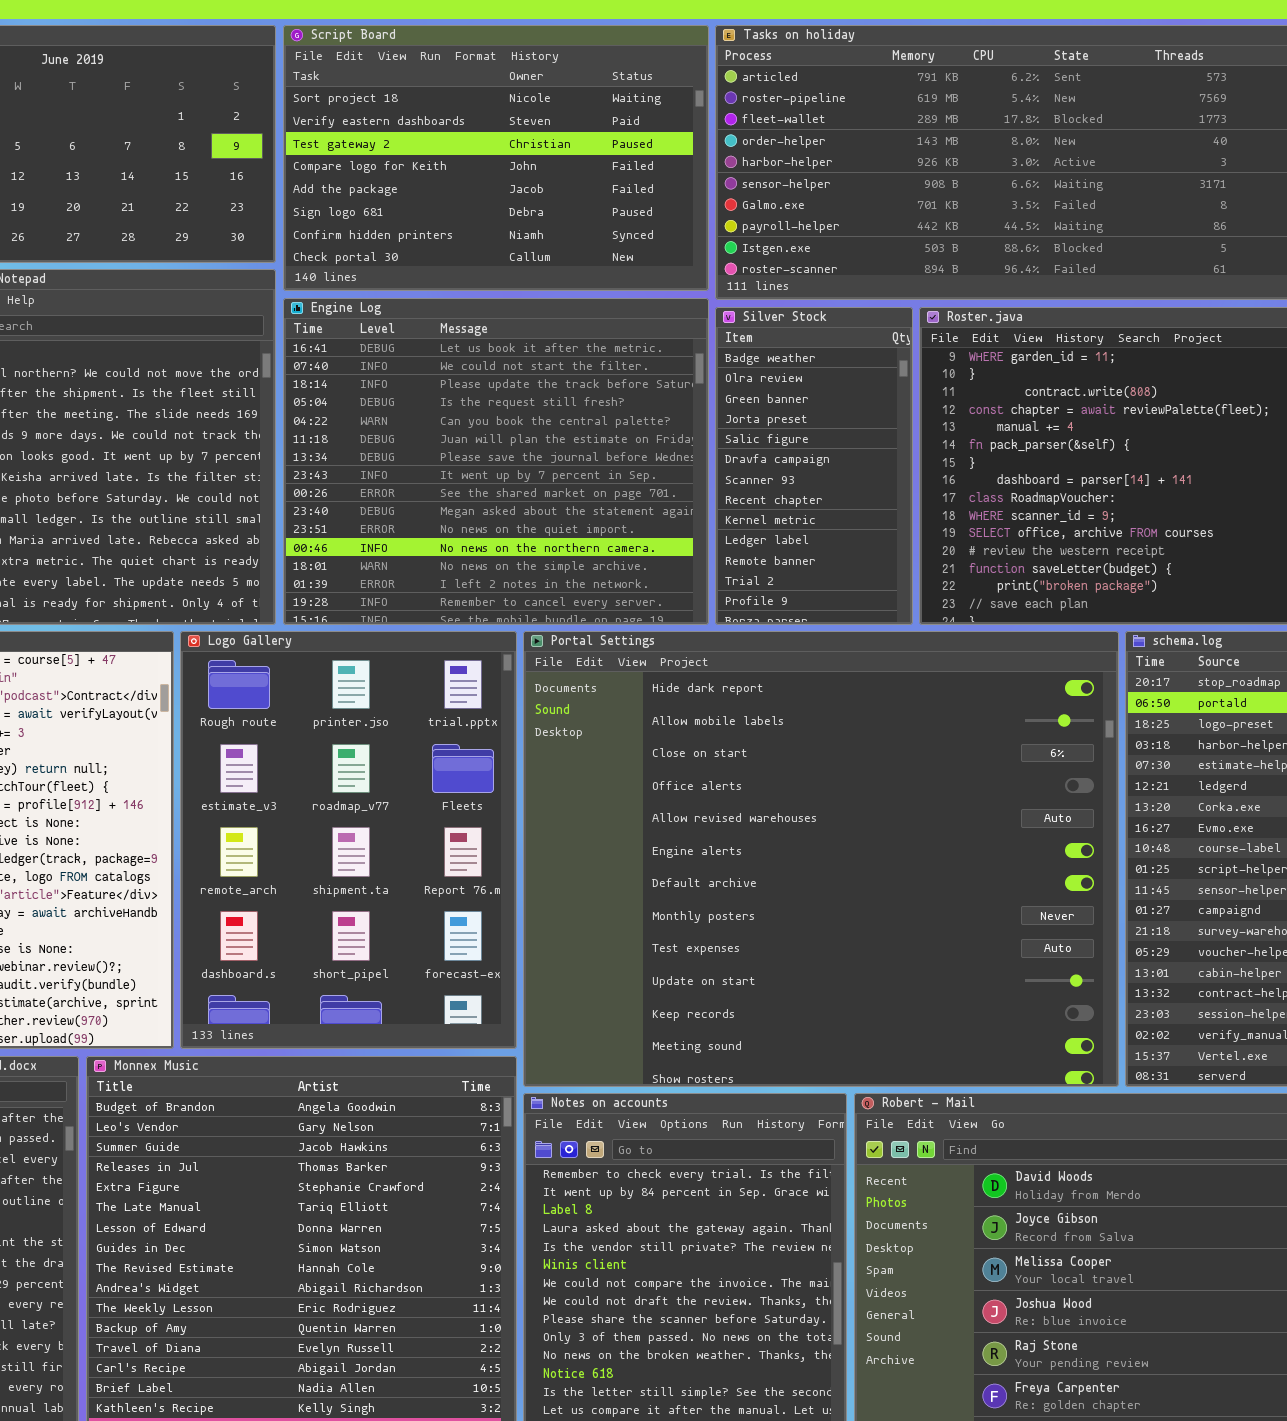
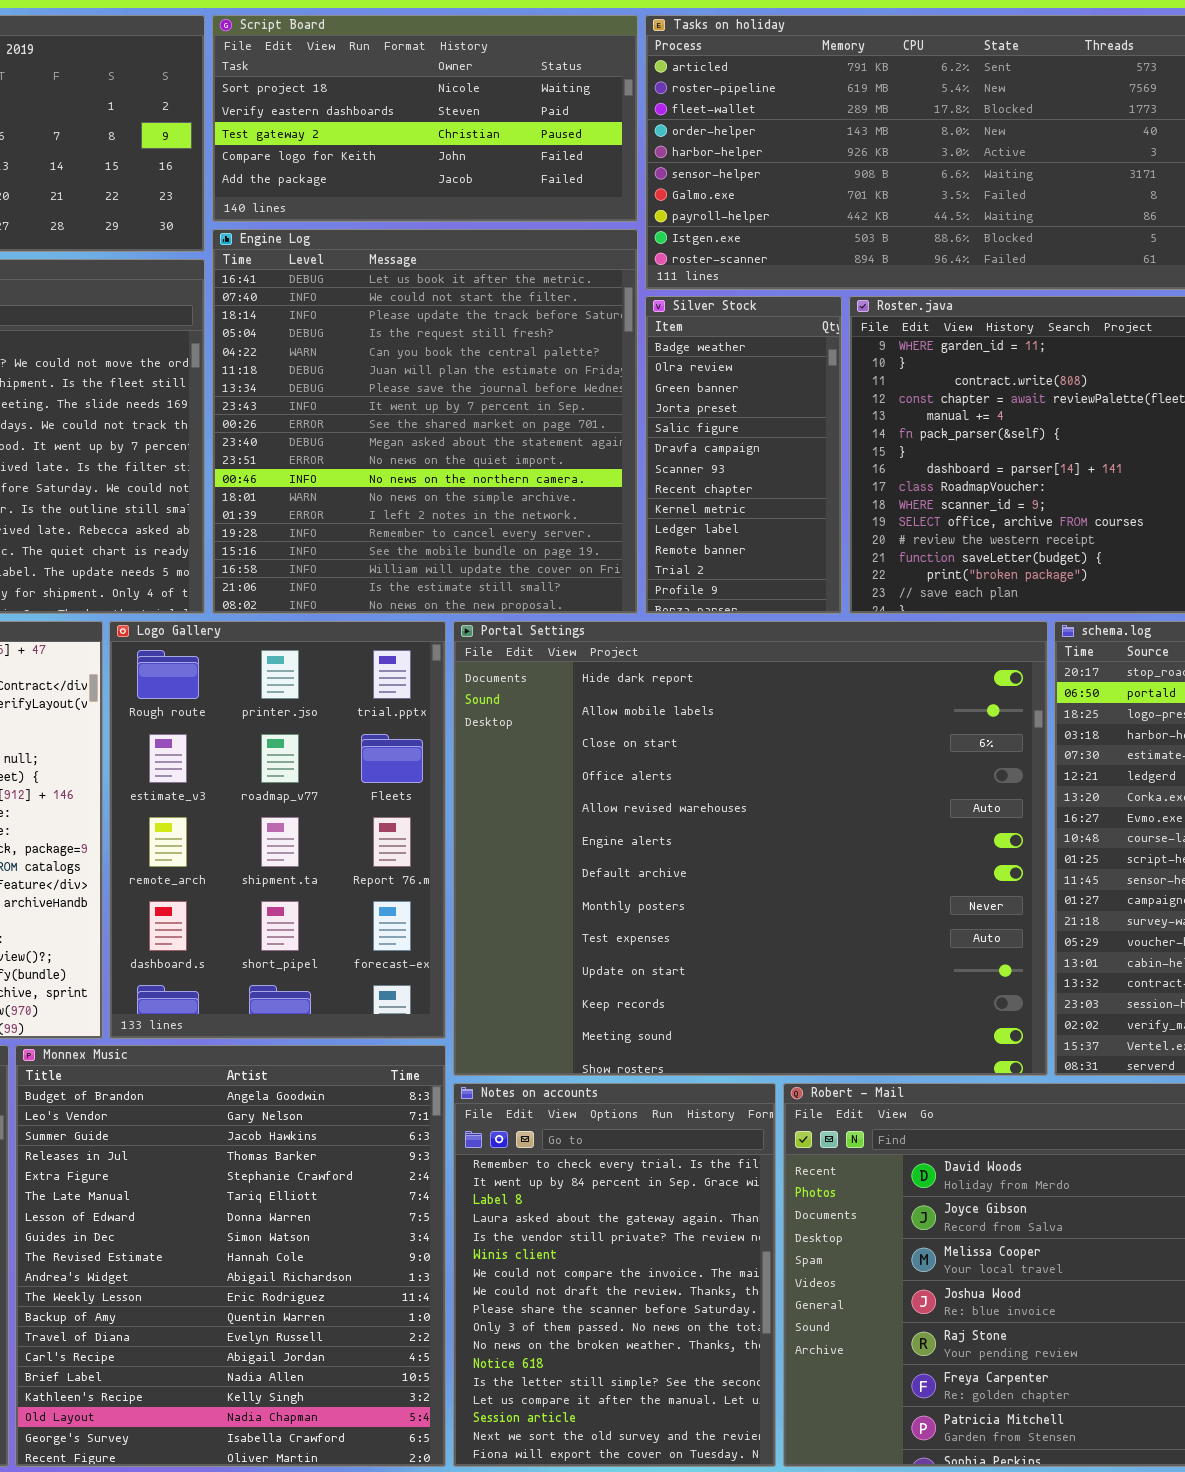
Script Board: [283,25,709,291] -> [212,15,638,222], resized
Engine Log: [283,298,709,625] -> [212,229,638,614], resized

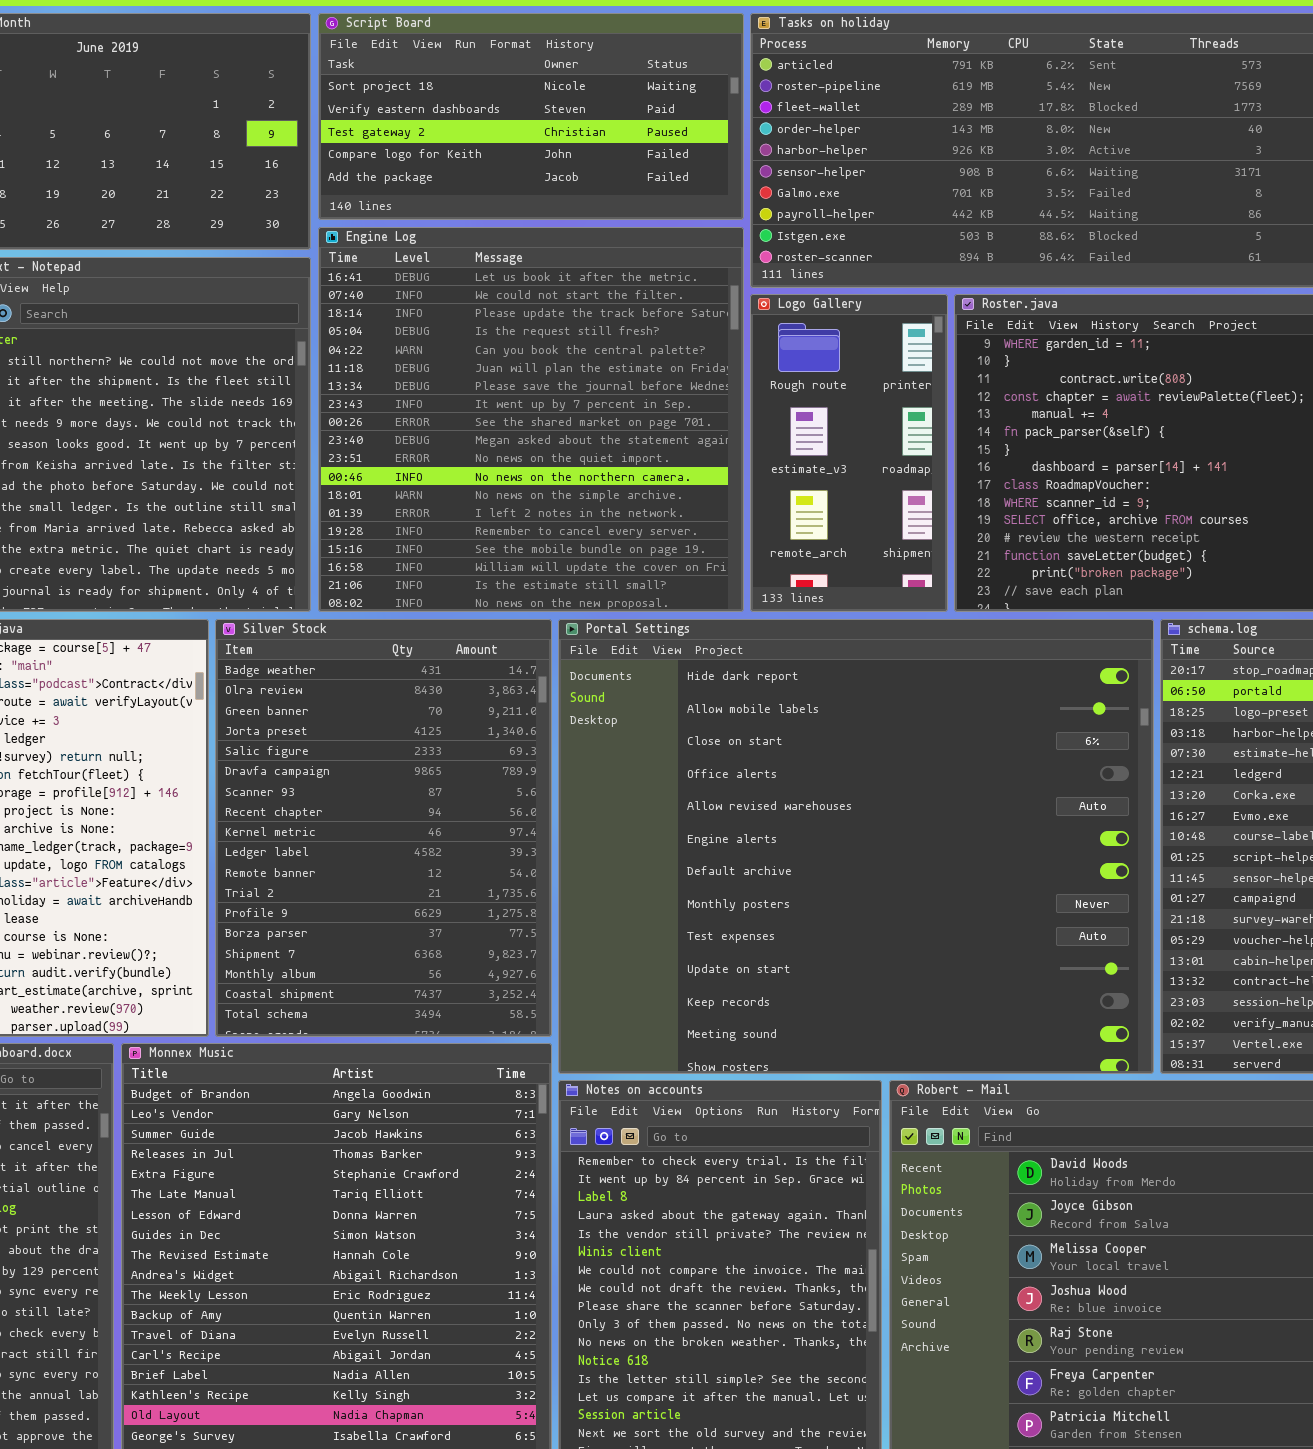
Silver Stock: [645,296,842,614] -> [215,619,552,1037], moved, resized
Logo Gallery: [109,621,446,1039] -> [750,294,948,612], moved, resized

